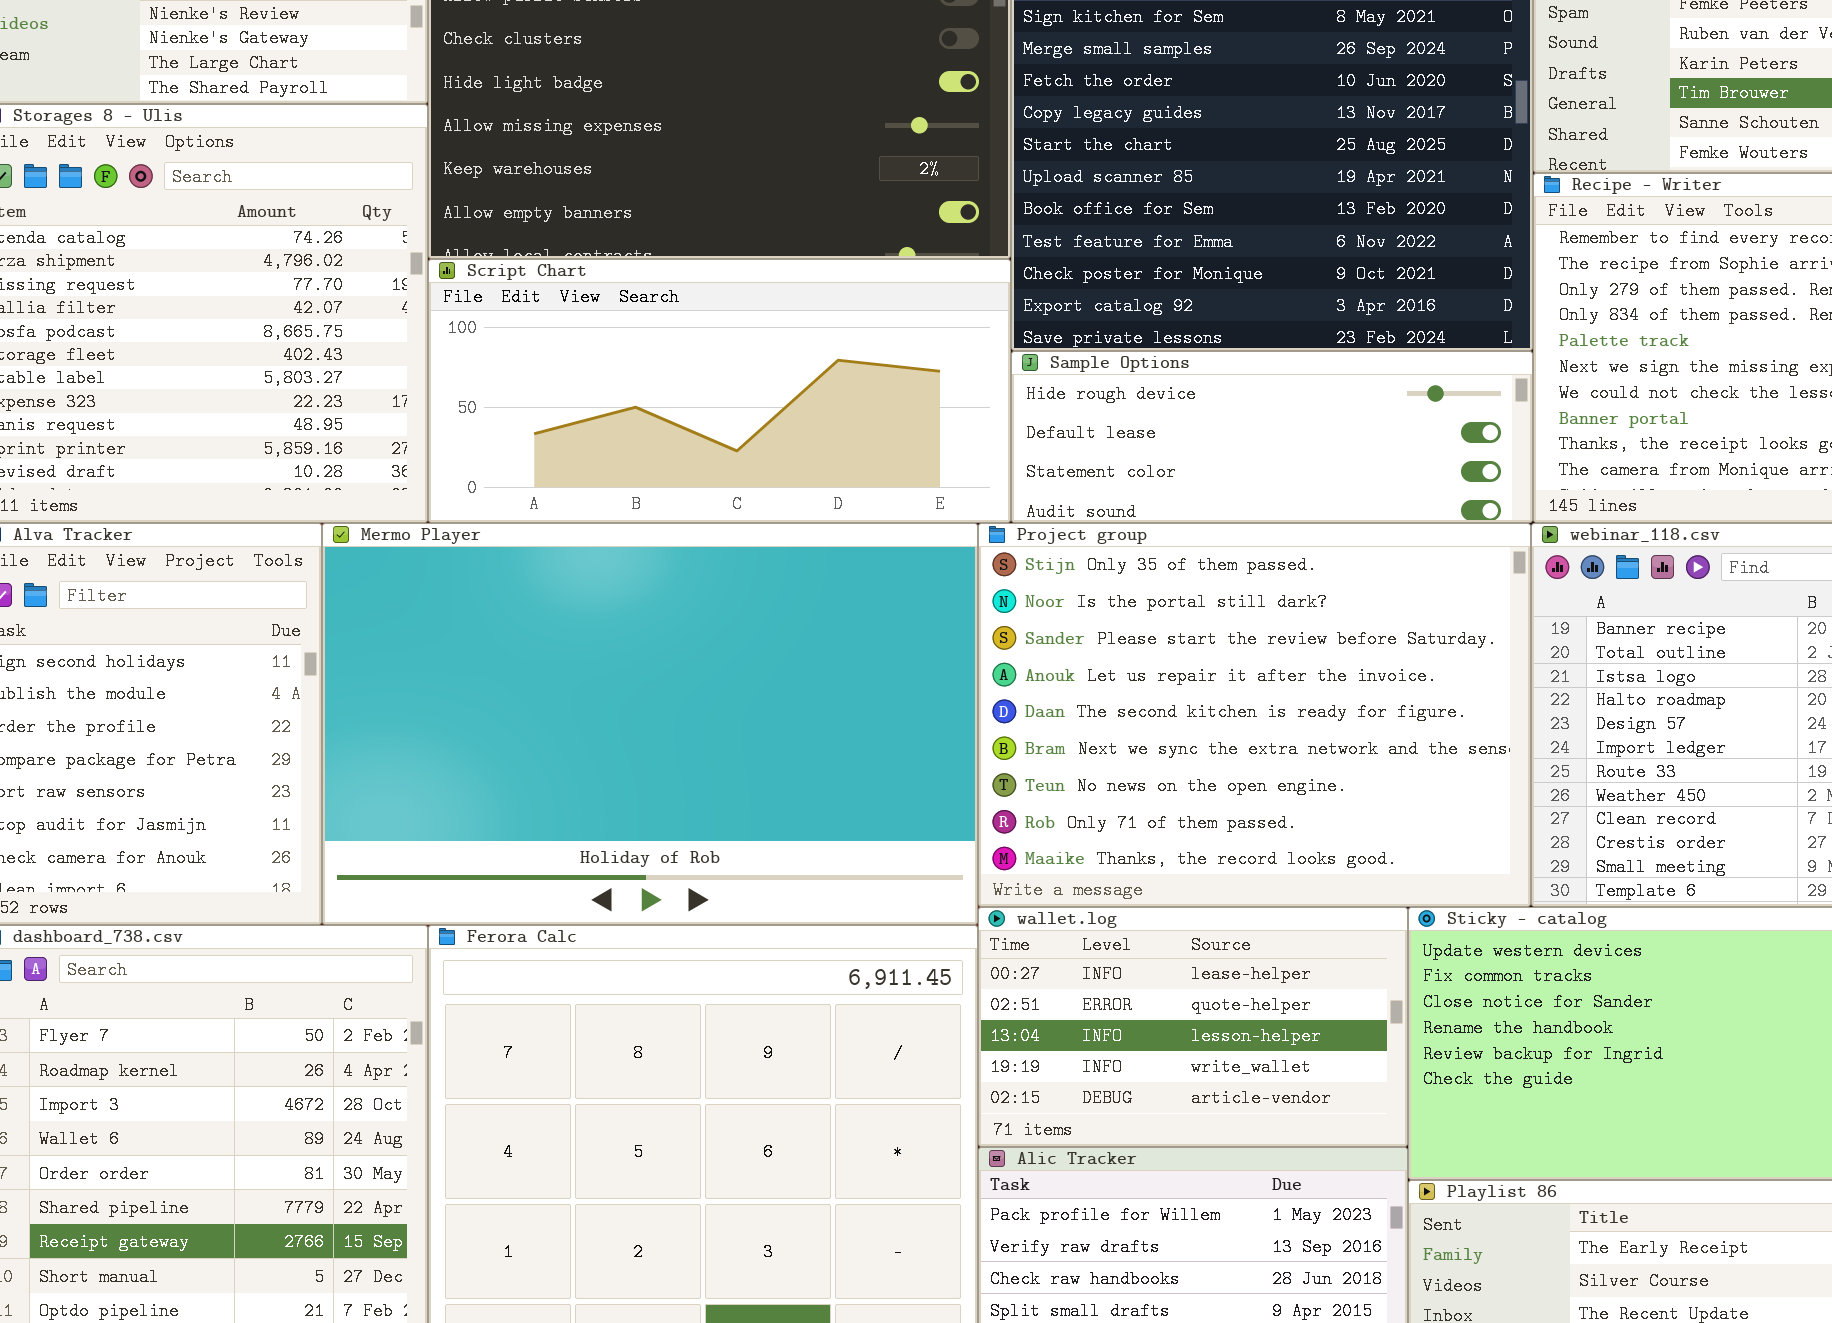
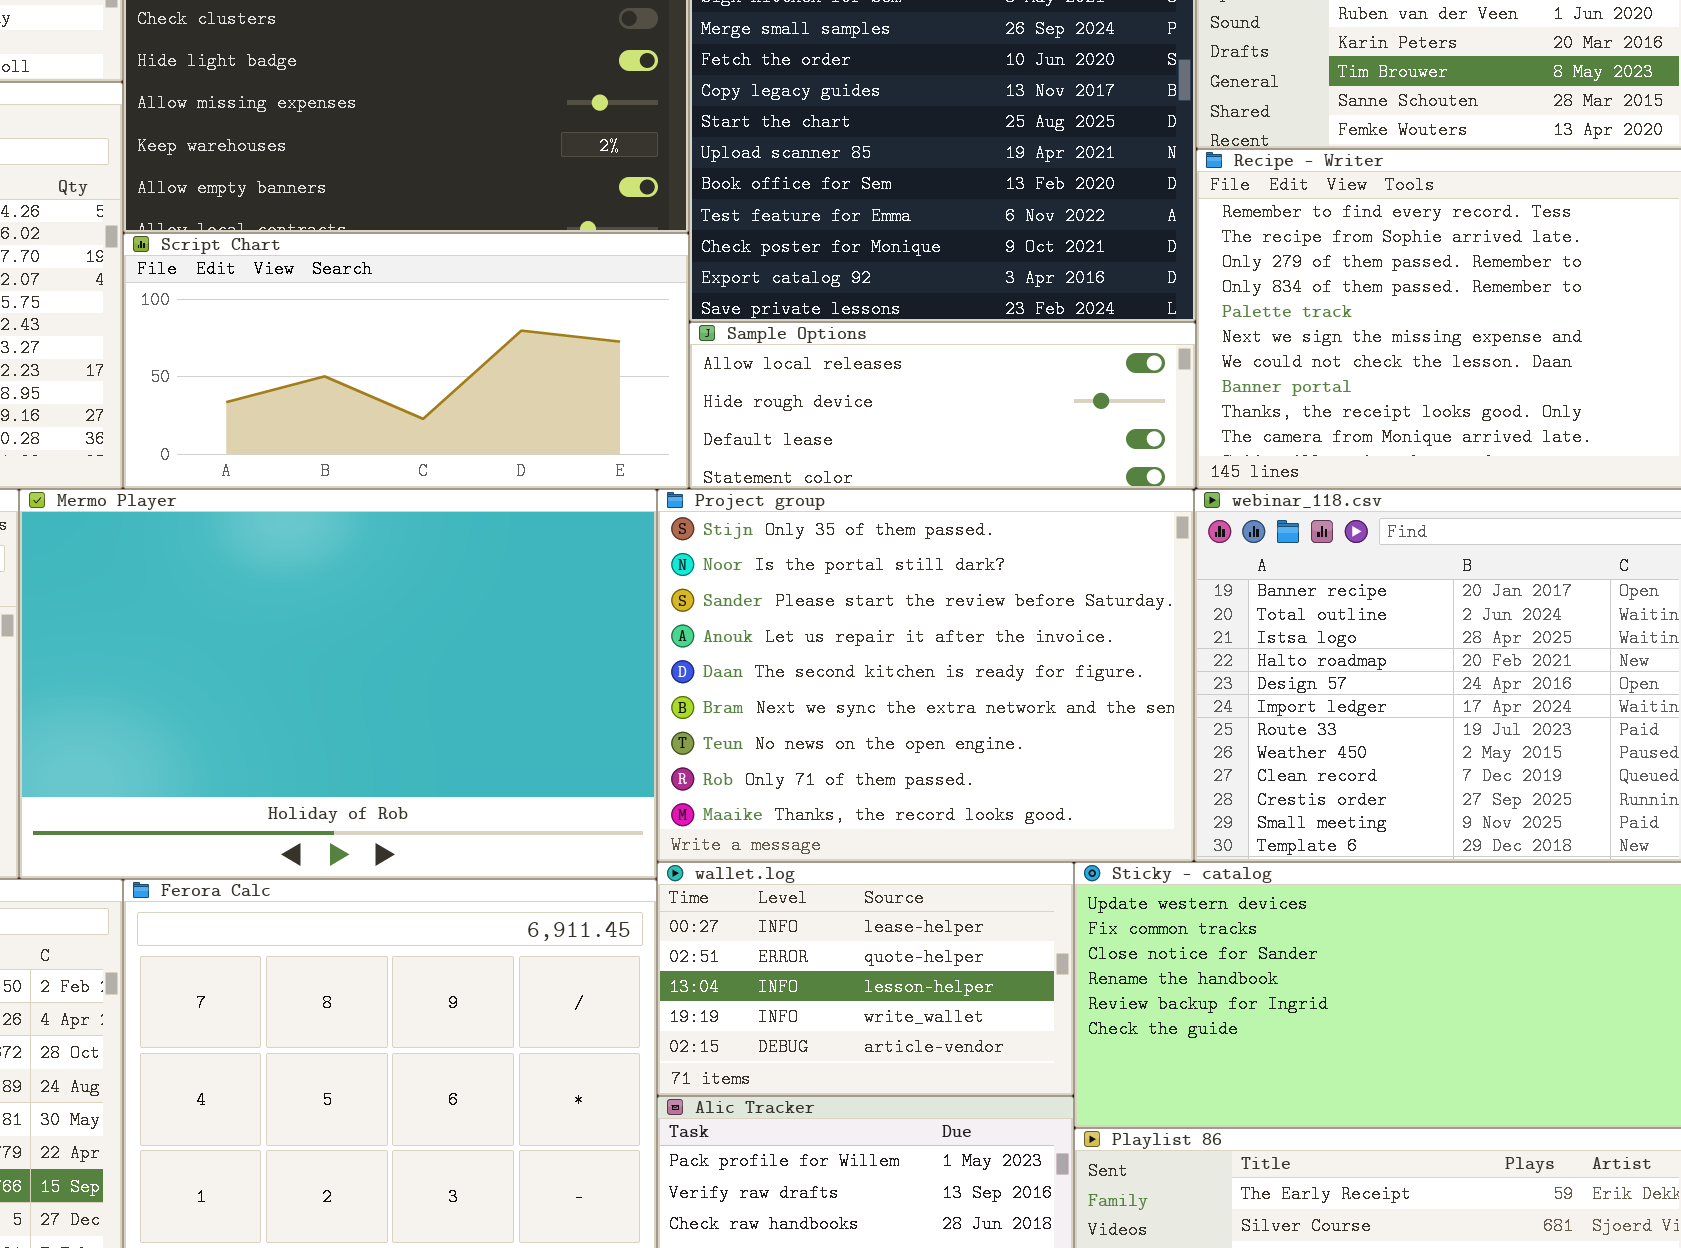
Sample Options: [1011,351,1533,523] -> [689,322,1196,489], scrolled up 1 row

